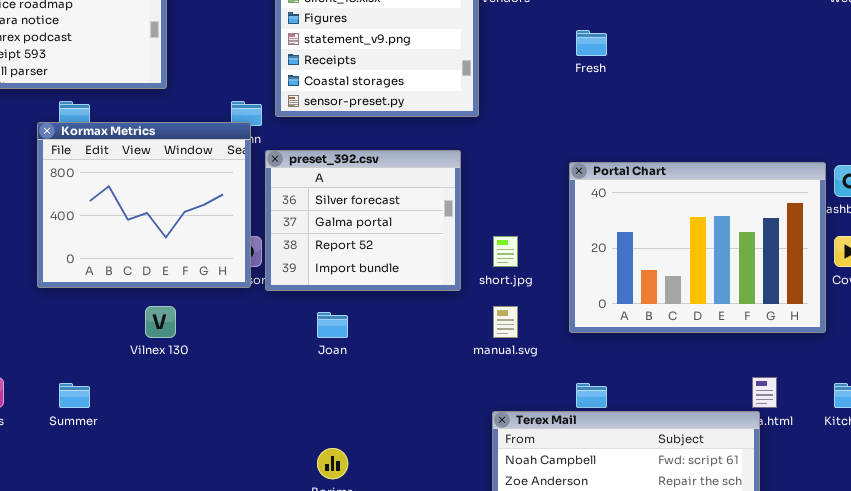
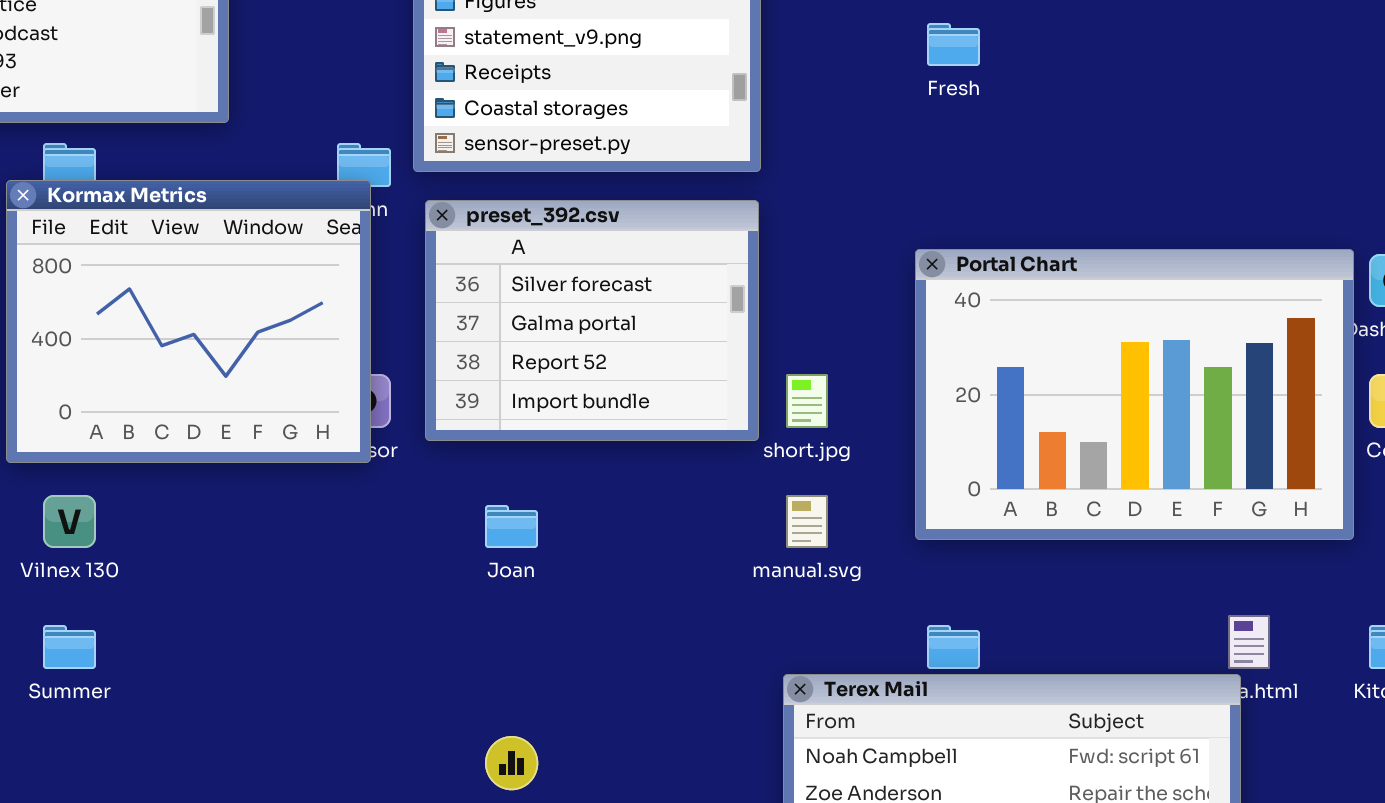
preset_392.csv: [265,150,461,291] -> [425,200,759,441], moved
Vilnex 130: [145,306,176,338] -> [43,495,96,548], moved

